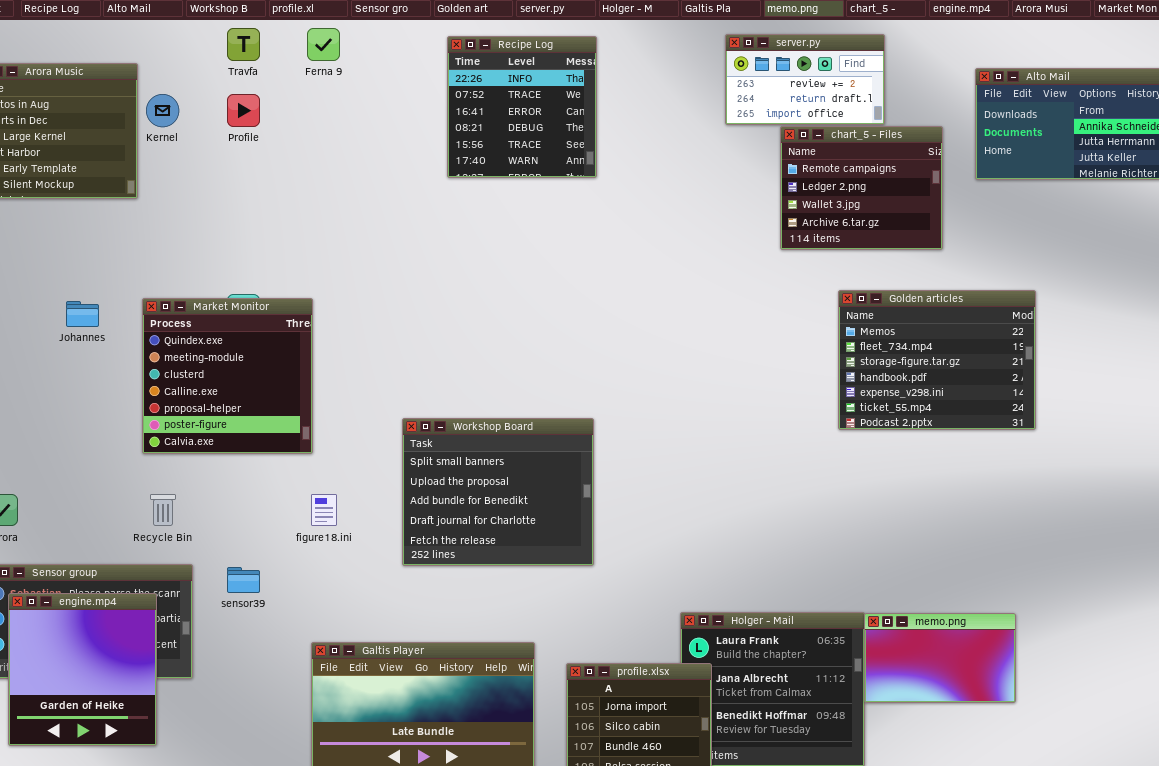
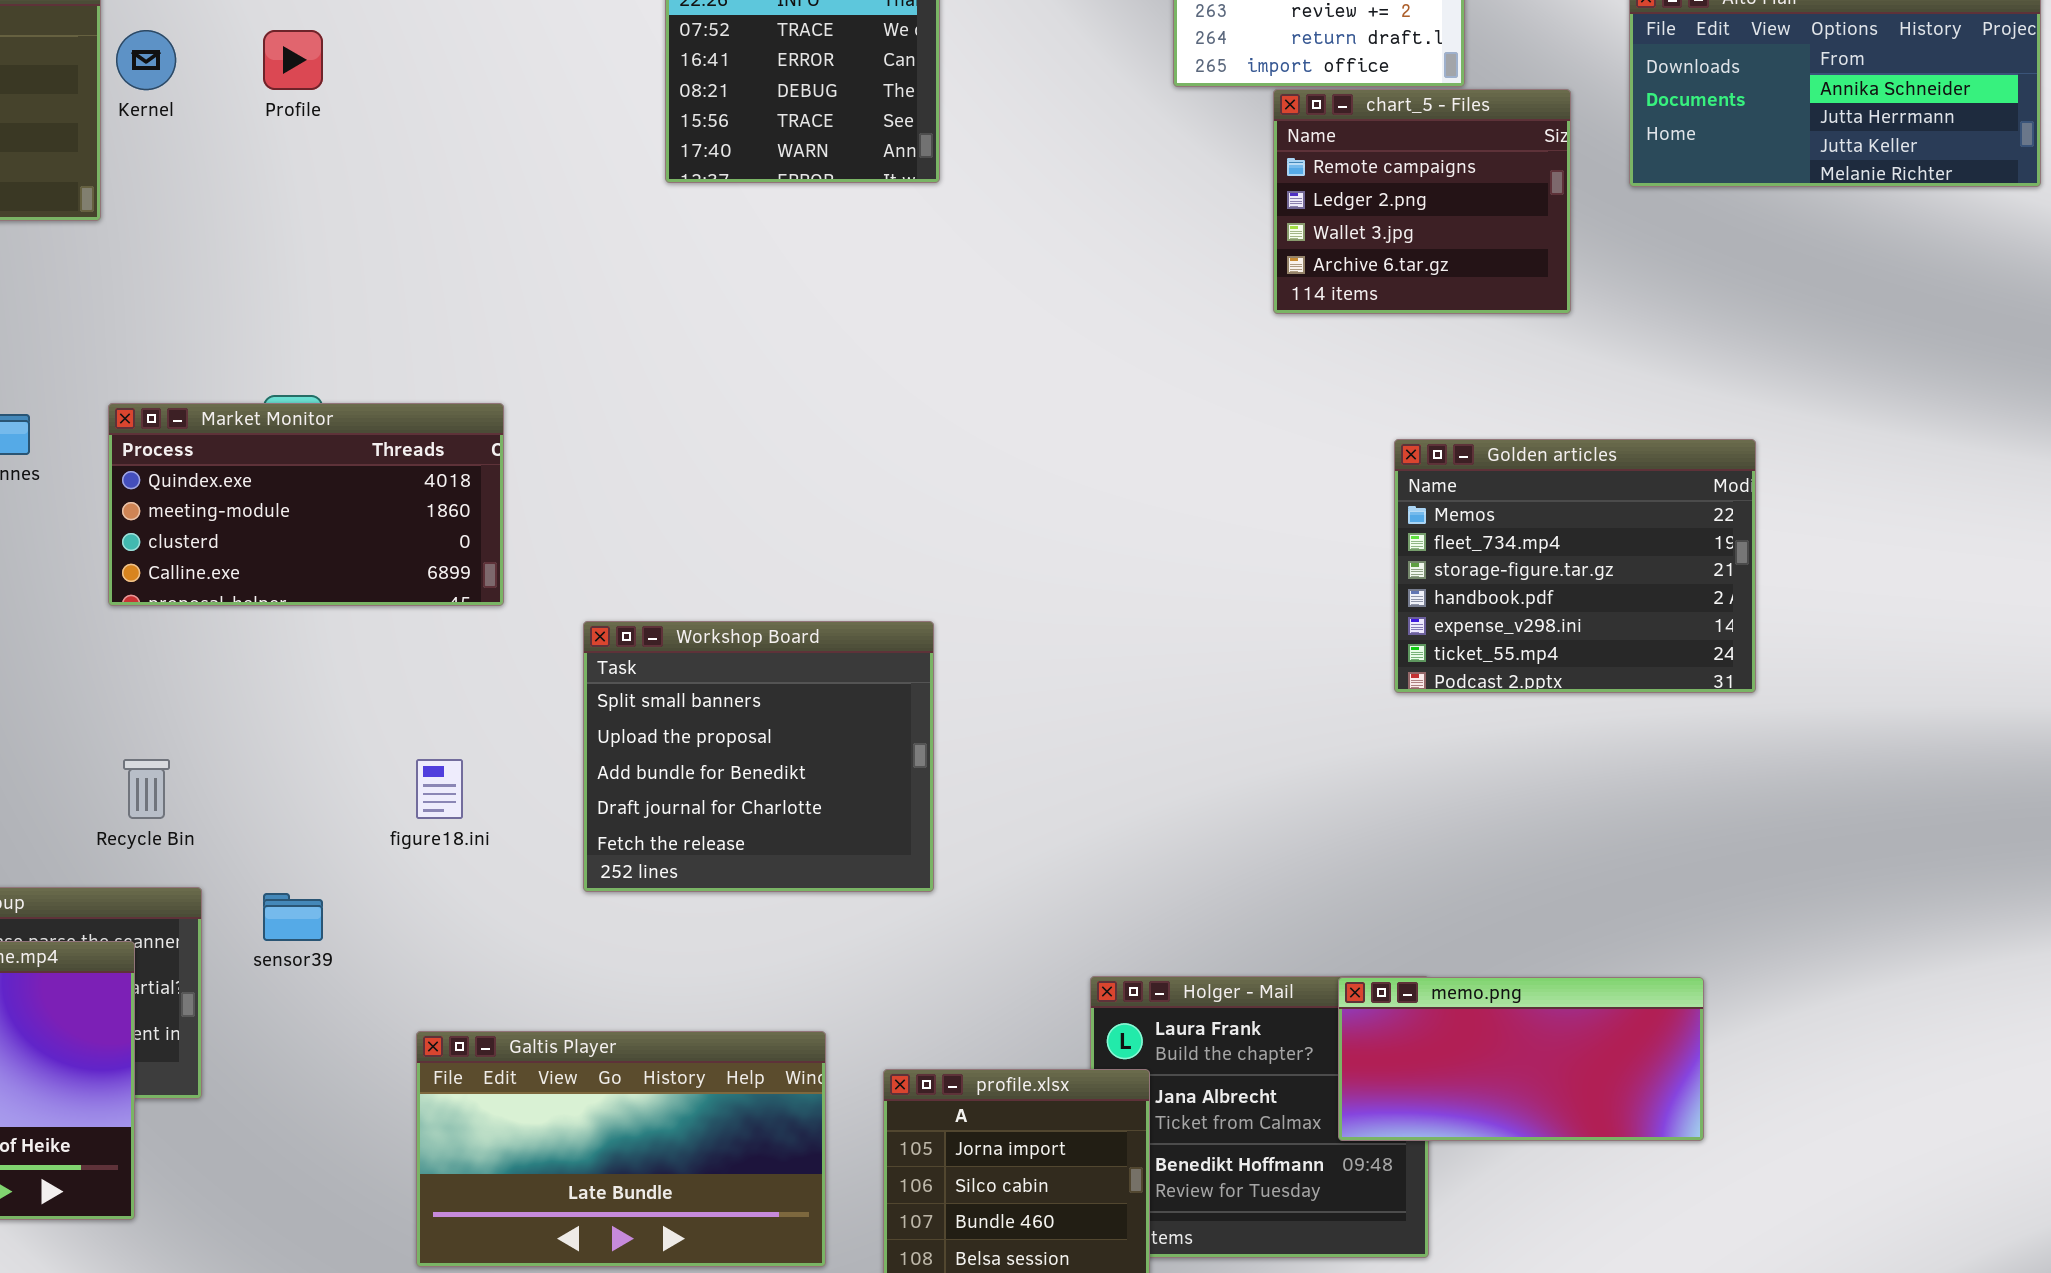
Golden articles: [838,290,1036,430] -> [1394,439,1756,693], moved
Market Monitor: [142,298,313,454] -> [108,403,504,606], resized
memo.png: [864,613,1016,703] -> [1338,977,1704,1141], resized

